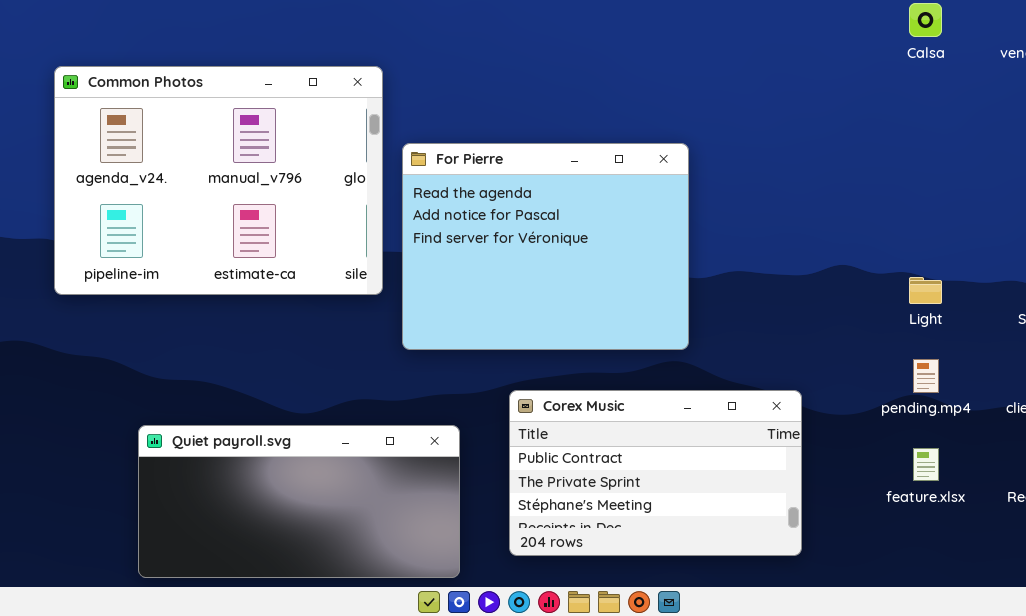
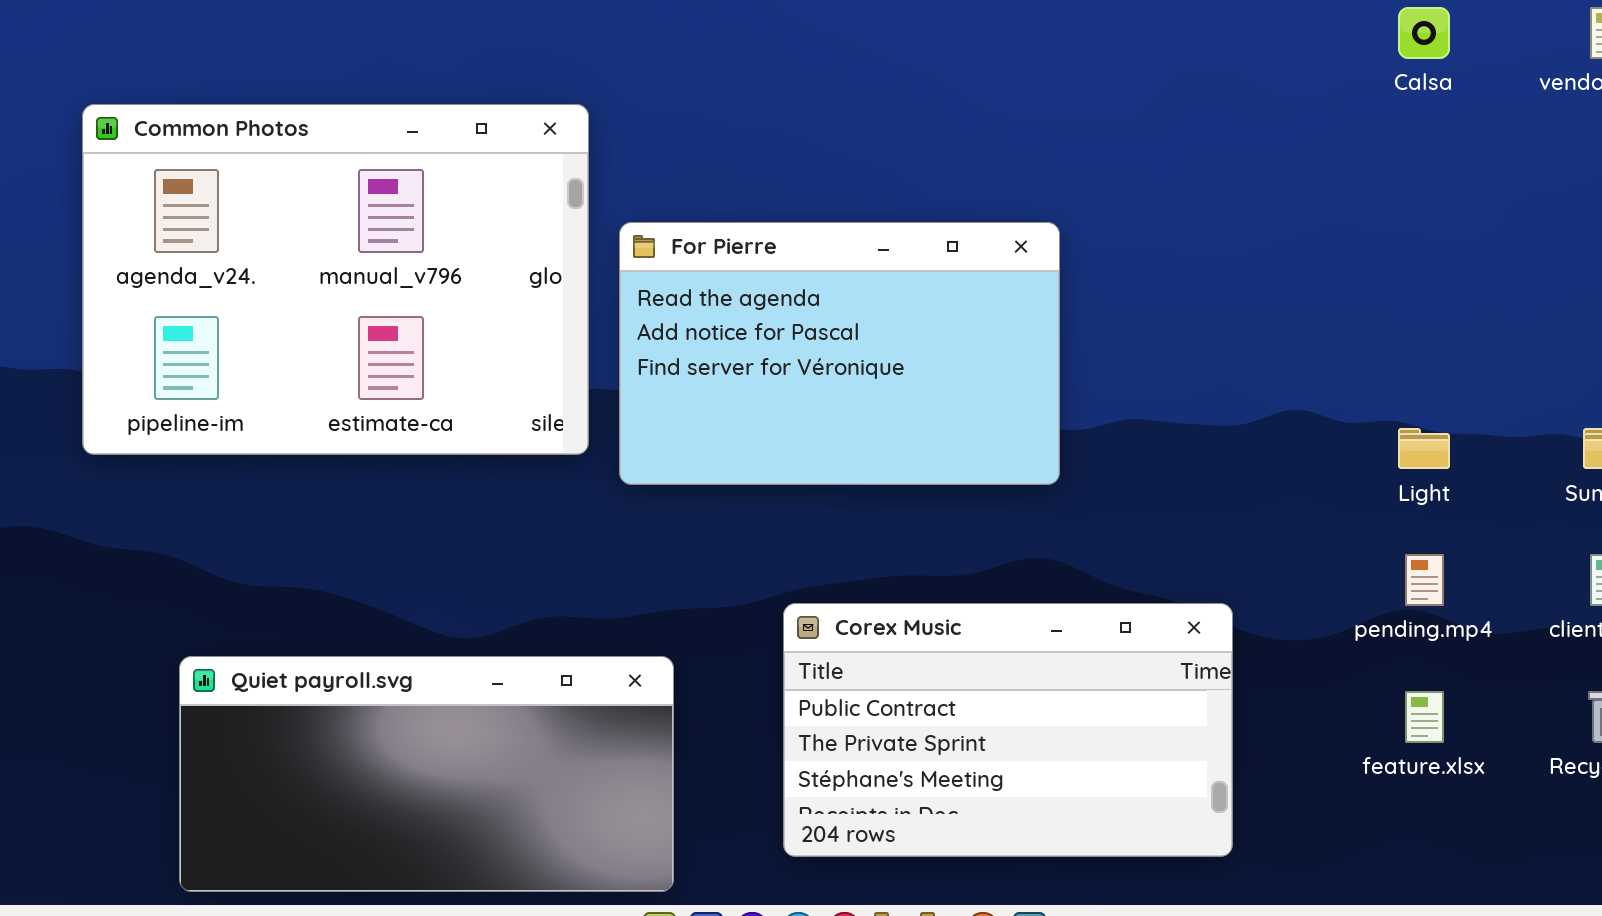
For Pierre: [402,143,689,350] -> [619,222,1060,485], resized
Quiet payroll.svg: [138,425,460,578] -> [179,656,674,892], moved

